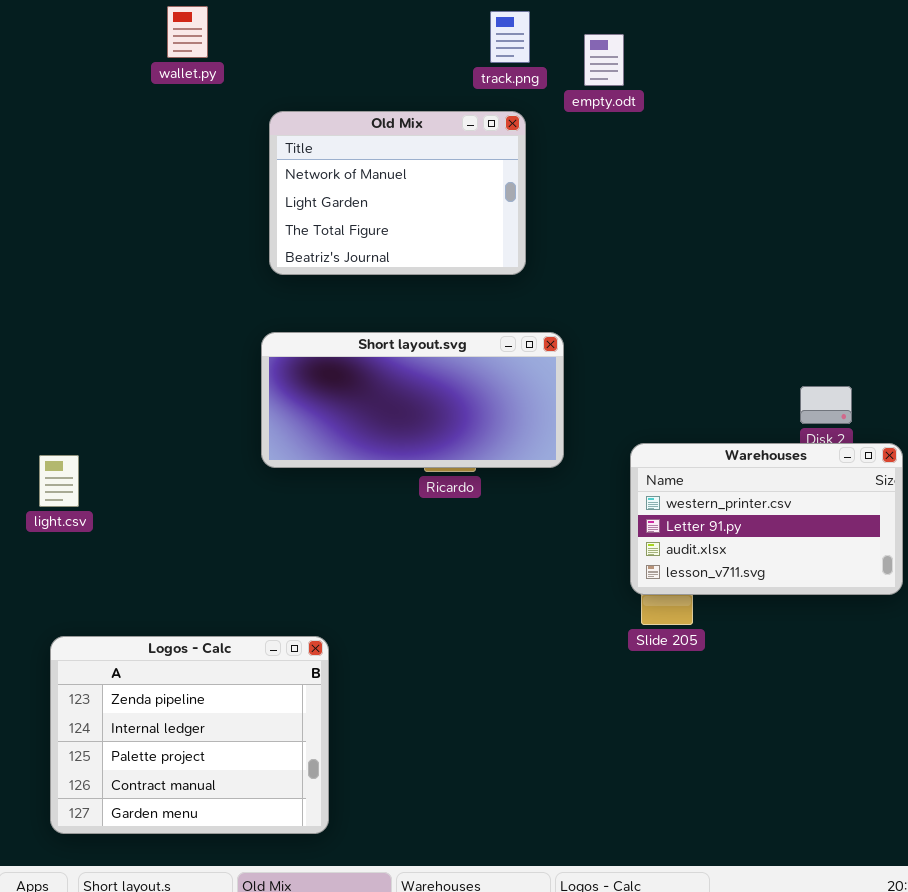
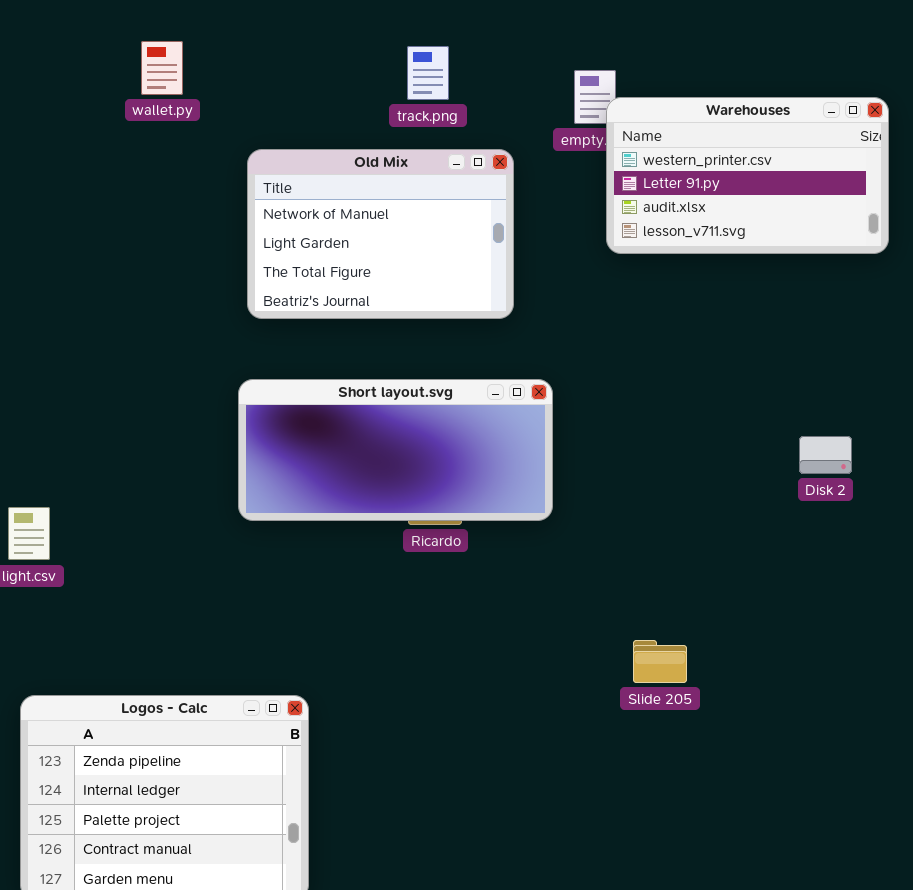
track.png: [490,11,530,63] -> [407,46,449,100], moved
Warehouses: [630,443,903,595] -> [606,97,889,254], moved

